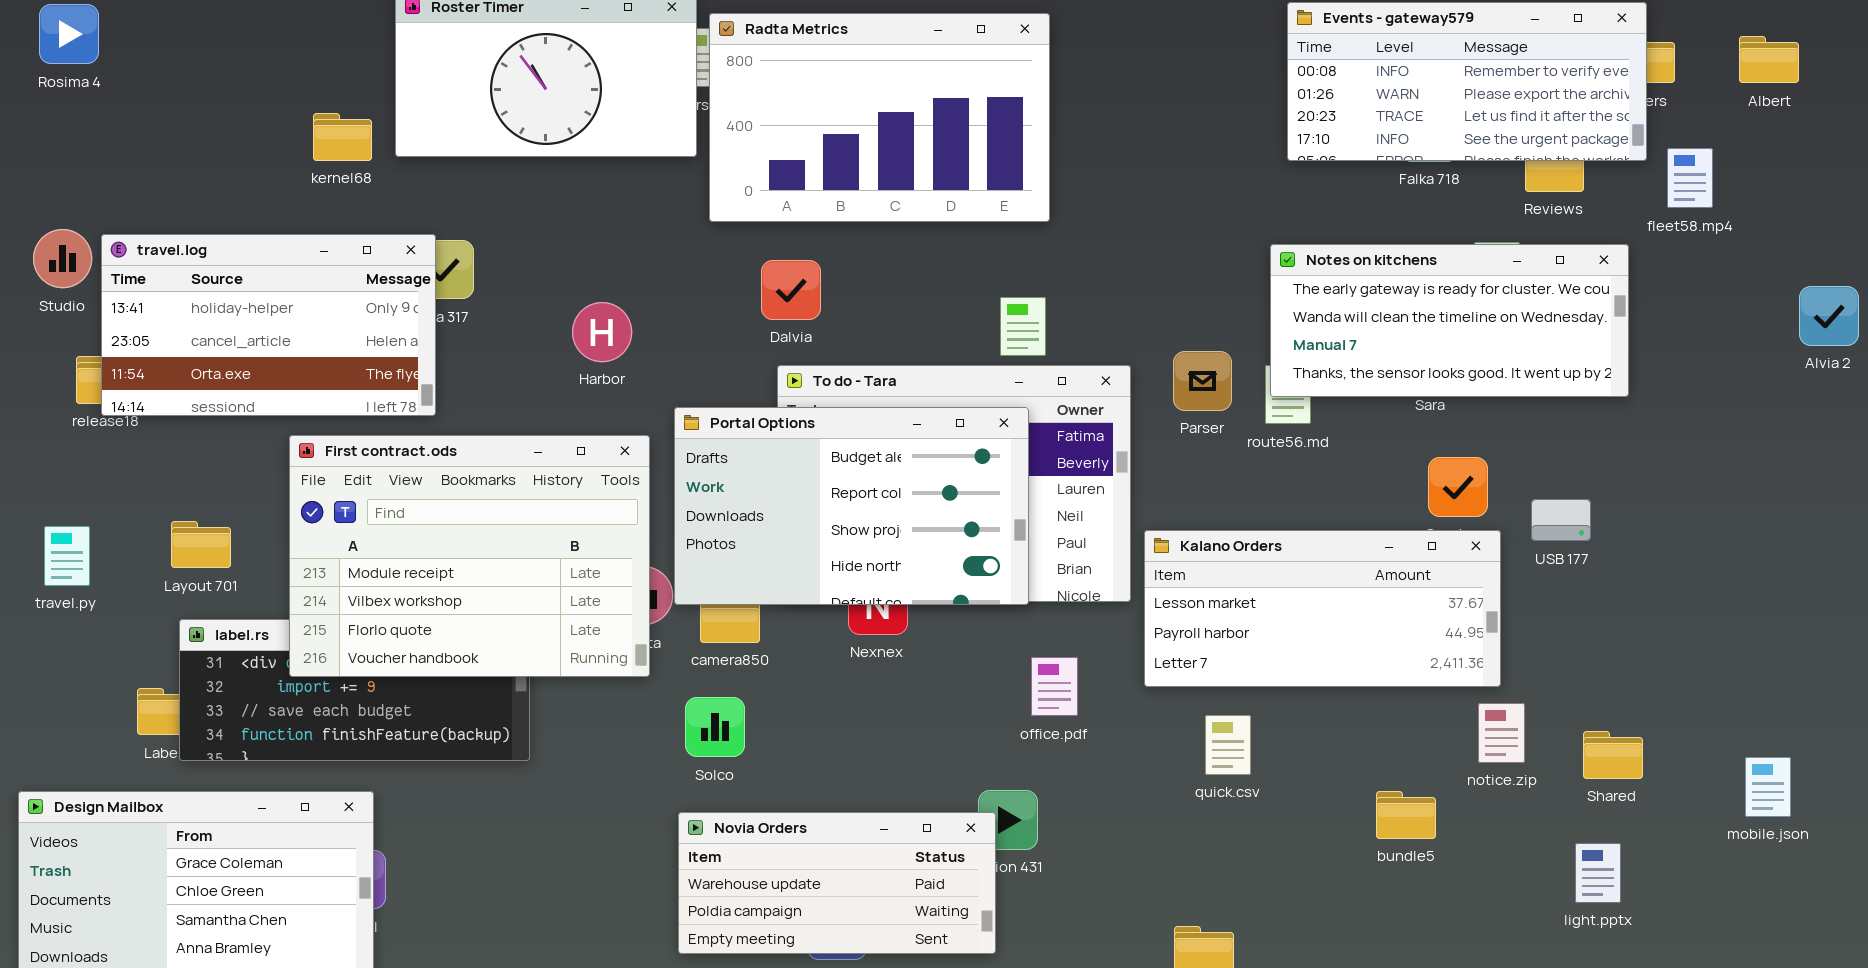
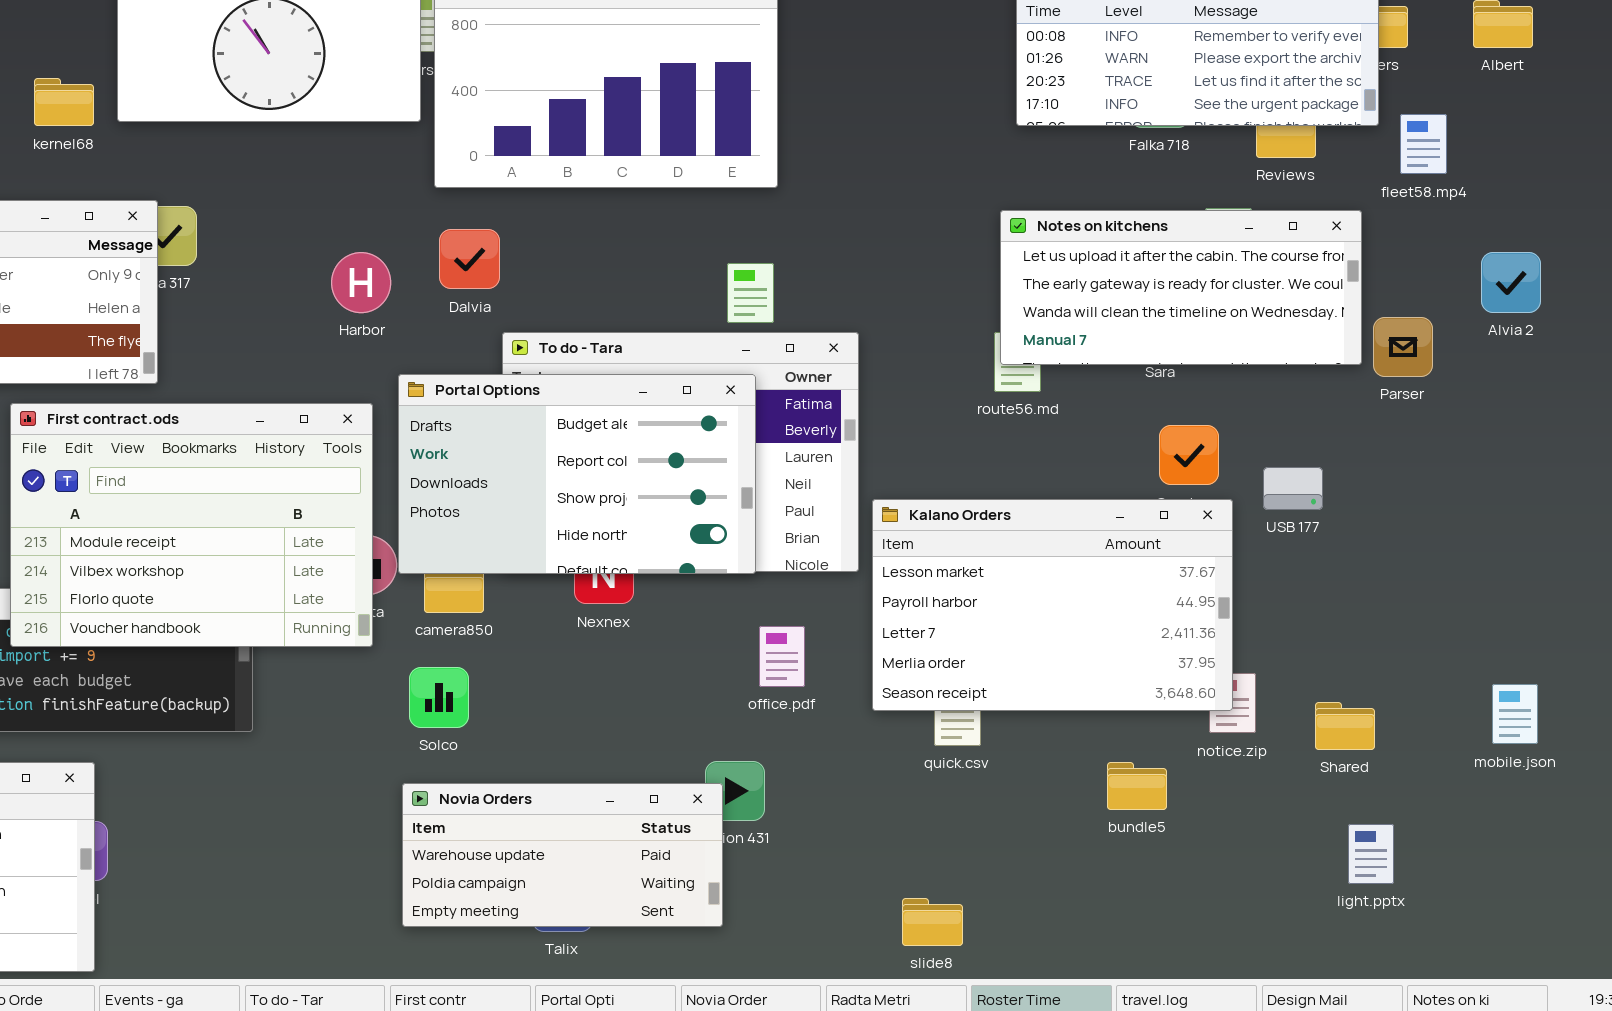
Notes on kitchens: [1270,244,1629,397] -> [1000,210,1362,365], scrolled up 1 row
Dalvia: [761,260,821,320] -> [439,229,500,289], moved
Alvia 2: [1799,286,1859,346] -> [1481,252,1541,313], moved
Harbor: [572,302,632,362] -> [331,252,391,313], moved
Parser: [1173,351,1232,411] -> [1373,317,1433,377], moved
Kalano Orders: [1144,530,1501,687] -> [872,499,1233,711], resized
mobile.json: [1745,757,1791,817] -> [1492,684,1538,744], moved
light.pptx: [1575,843,1621,903] -> [1348,824,1394,884], moved

